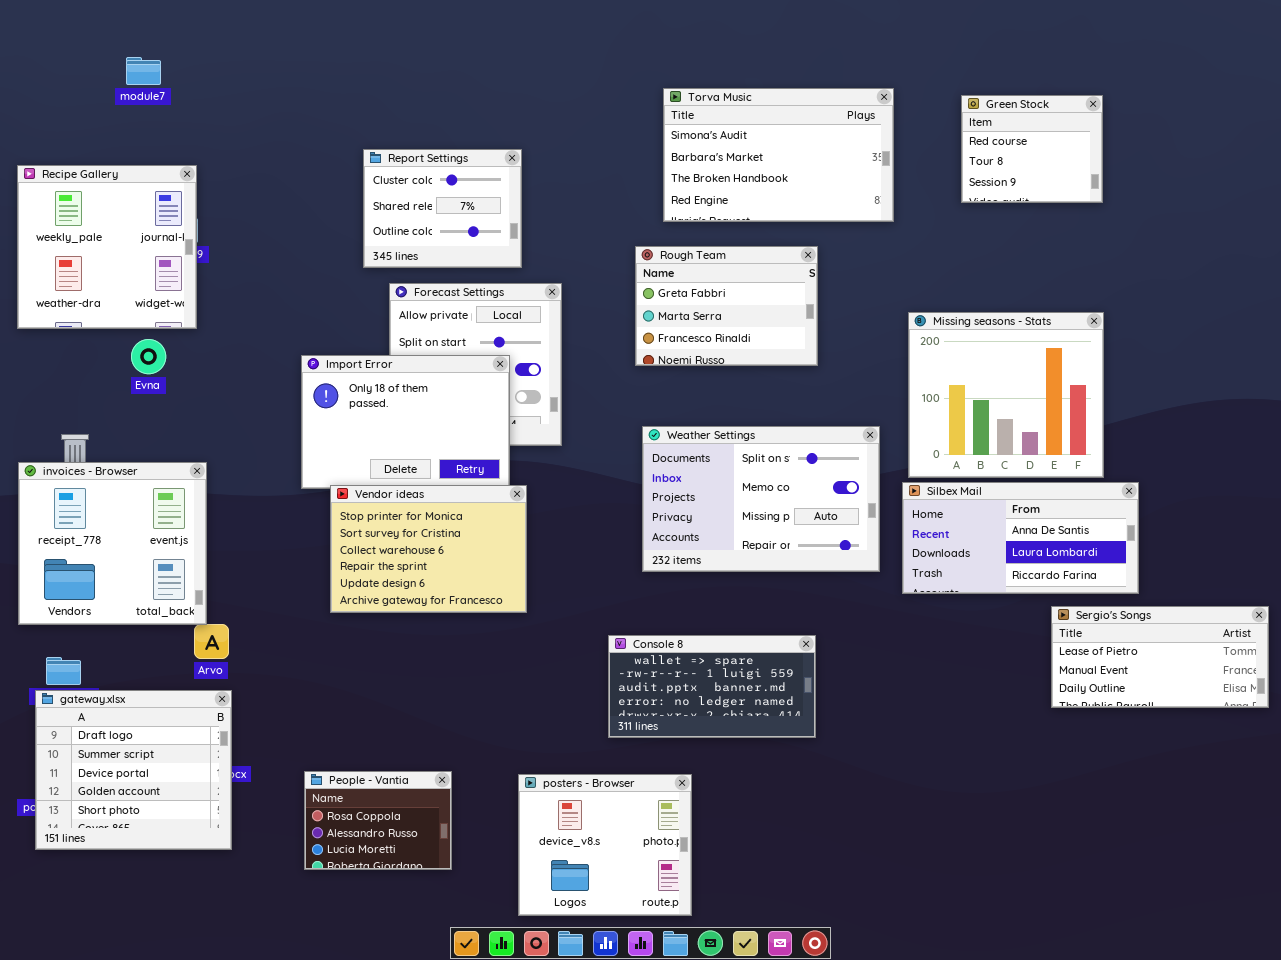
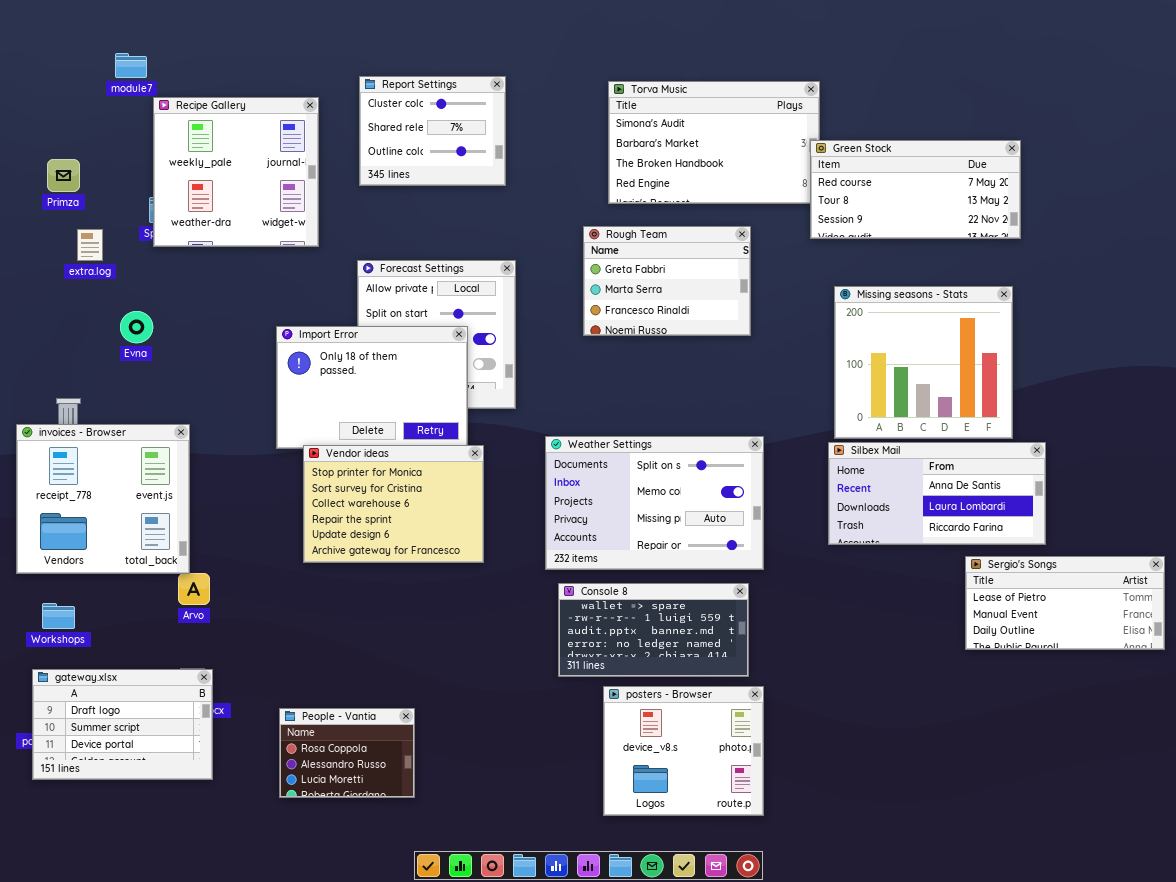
Green Stock: [961,95,1103,203] -> [810,140,1021,239], moved, resized
Report Settings: [363,149,522,268] -> [359,76,506,186], moved
Recipe Gallery: [17,165,197,329] -> [153,97,319,247], moved
Weather Settings: [642,426,880,572] -> [545,436,764,570], moved
gateway.xlsx: [35,690,232,850] -> [32,669,213,780], resized
posters - Browser: [518,774,692,916] -> [603,686,764,816], moved

